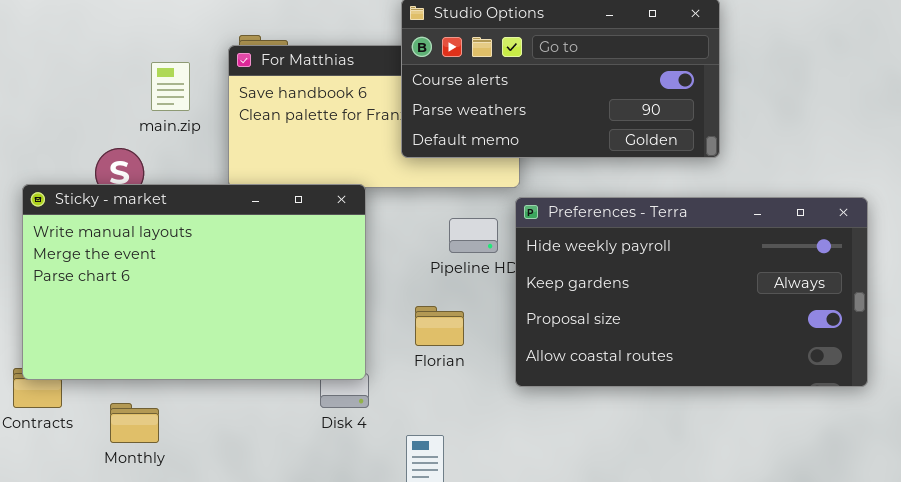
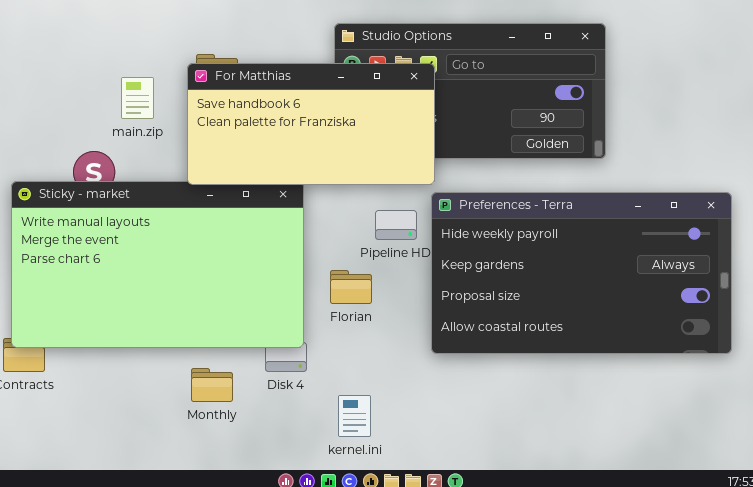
For Matthias: [228,45,520,188] -> [187,63,435,185], raised
Florian: [415,306,464,346] -> [330,270,372,304], moved
Monthly: [110,403,159,443] -> [191,368,233,402], moved

